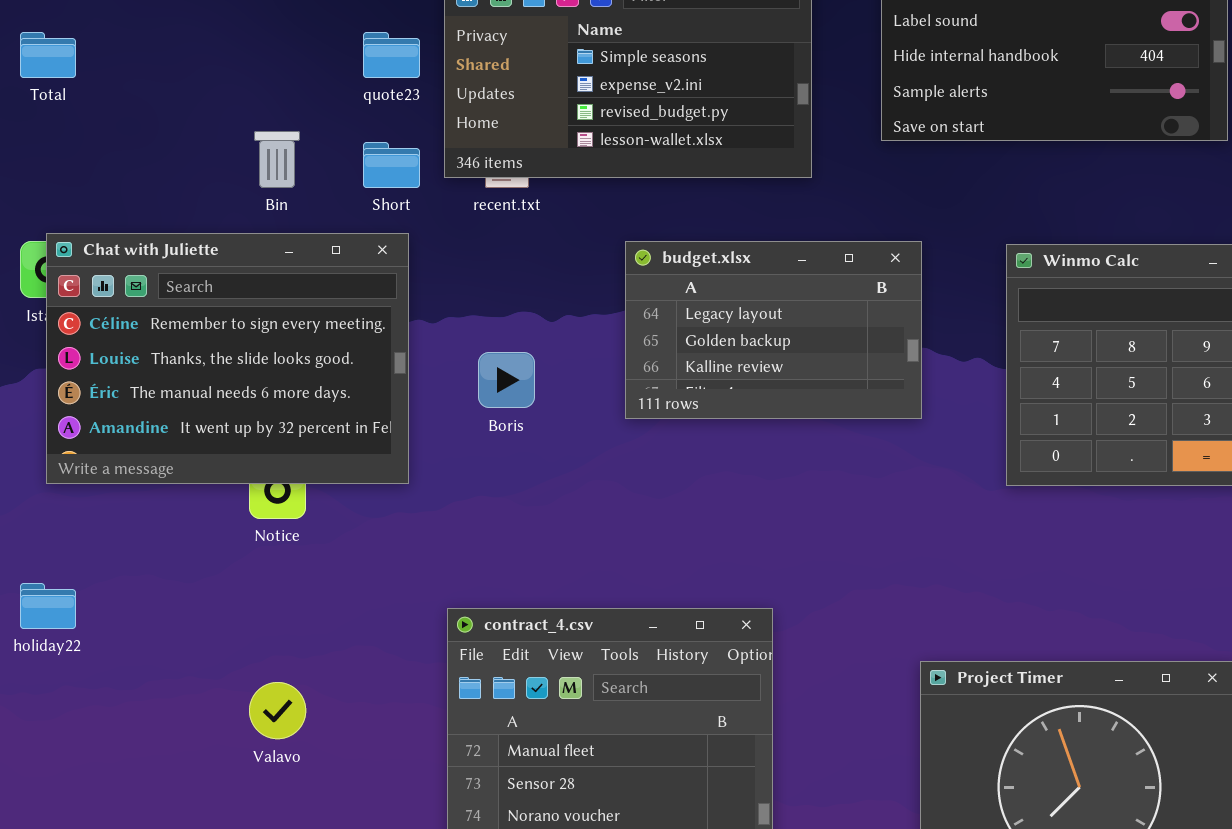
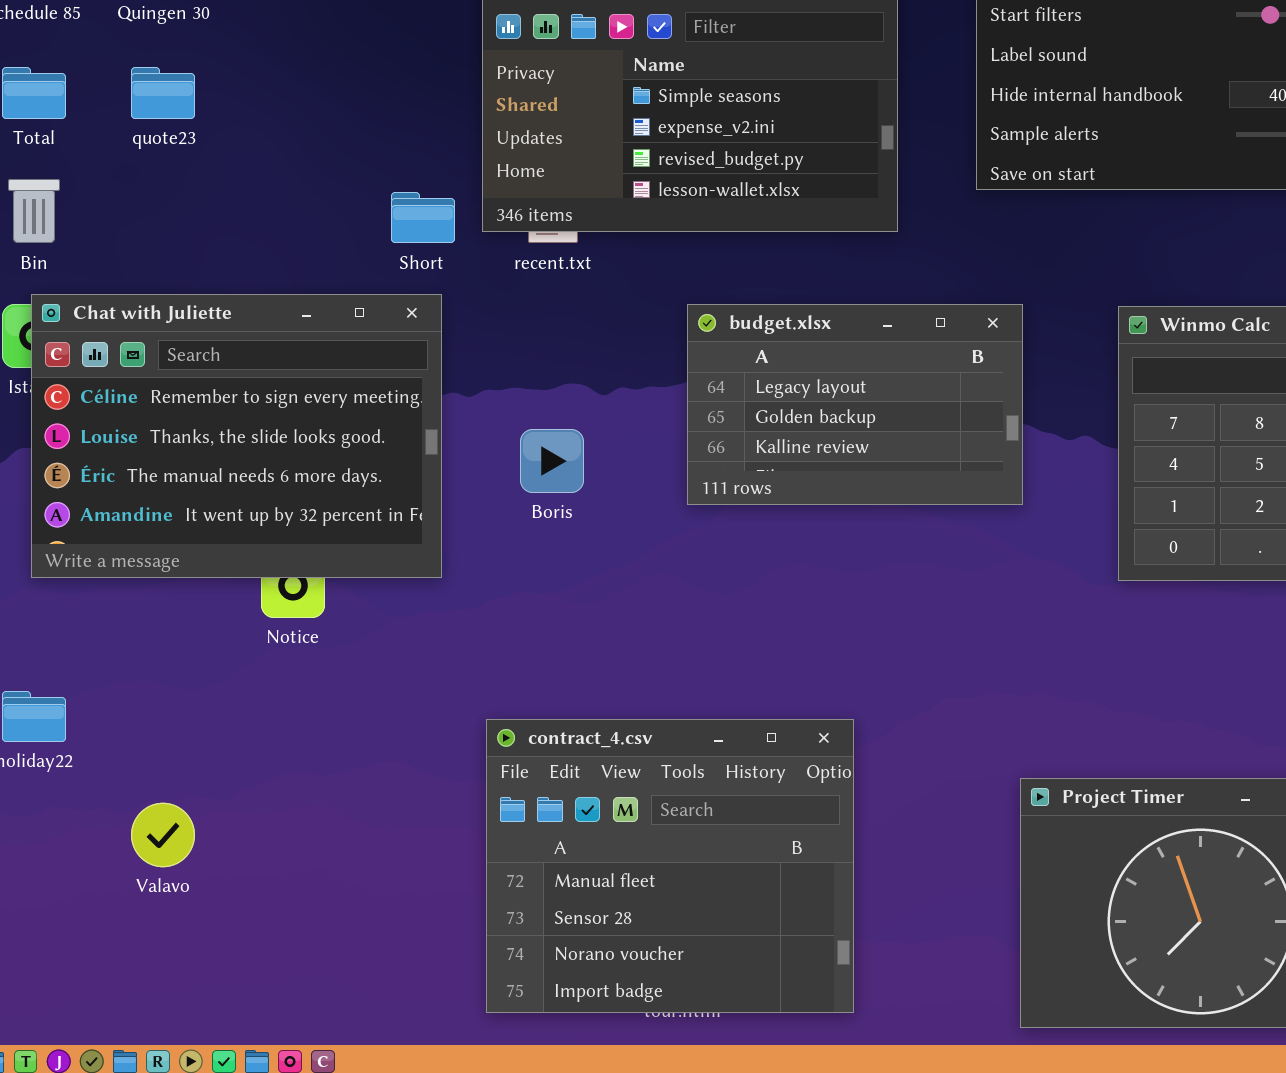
quote23: [363,32,420,78] -> [131,67,195,119], moved
Bin: [254,131,300,188] -> [8,179,60,243], moved
Valavo: [249,682,306,739] -> [131,803,195,867], moved

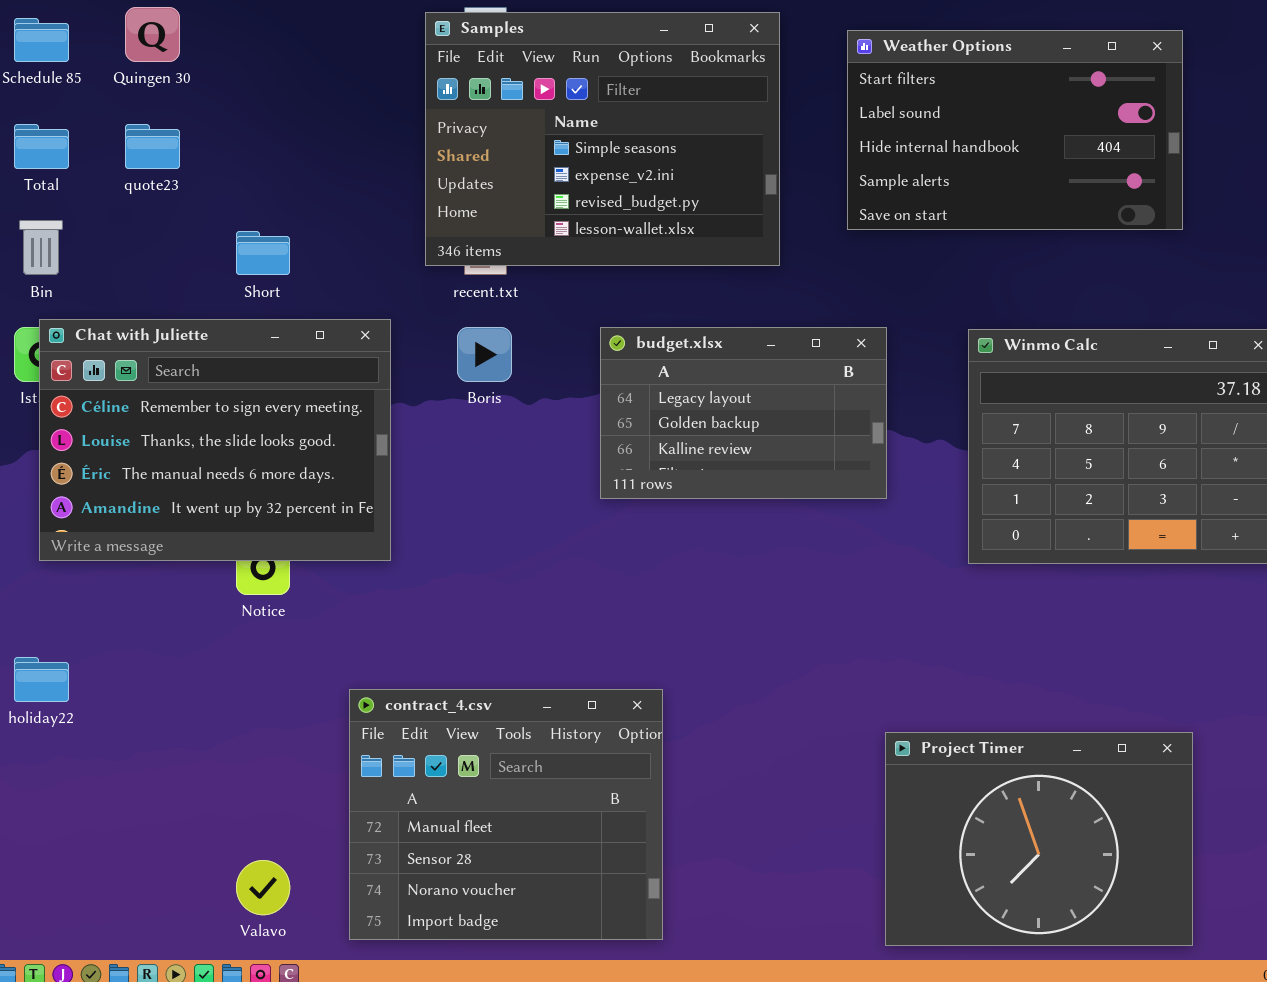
Short: [391,192,455,243] -> [236,231,290,275], moved
Boris: [520,429,584,493] -> [457,327,512,382], moved
contract_4.csv: [486,719,854,1013] -> [349,689,663,940], moved
Valavo: [131,803,195,867] -> [236,860,290,915], moved

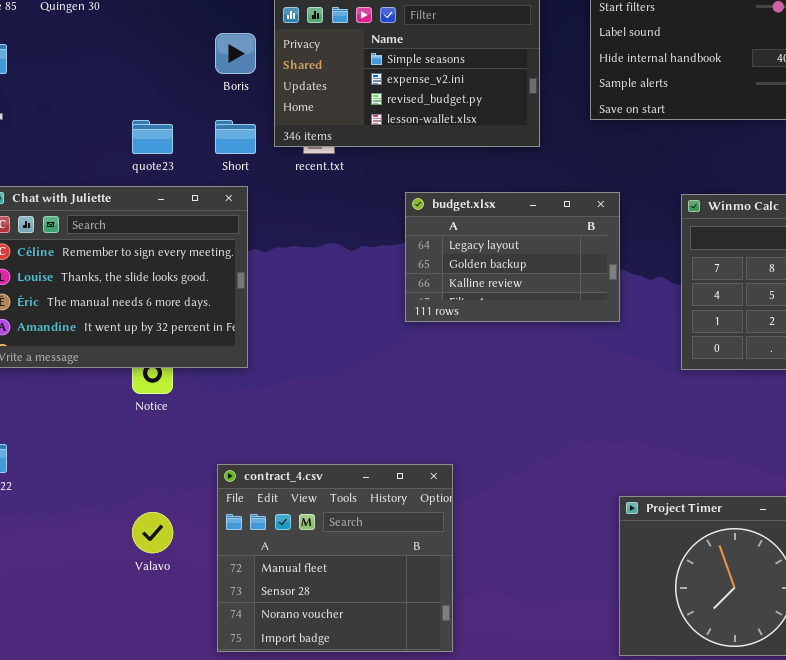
quote23: [125,124,180,169] -> [132,120,173,154], moved
Short: [236,231,290,275] -> [215,120,256,154], moved
Boris: [457,327,512,382] -> [215,33,256,74], moved
Valavo: [236,860,290,915] -> [132,512,173,553], moved

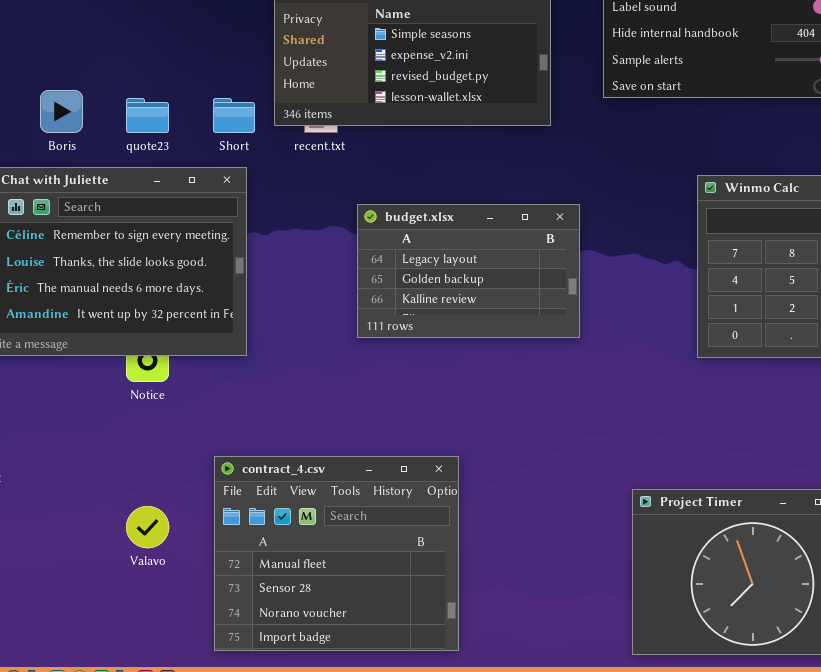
Boris: [215,33,256,74] -> [40,90,83,133], moved
budget.xlsx: [405,192,620,322] -> [357,204,580,338], moved

